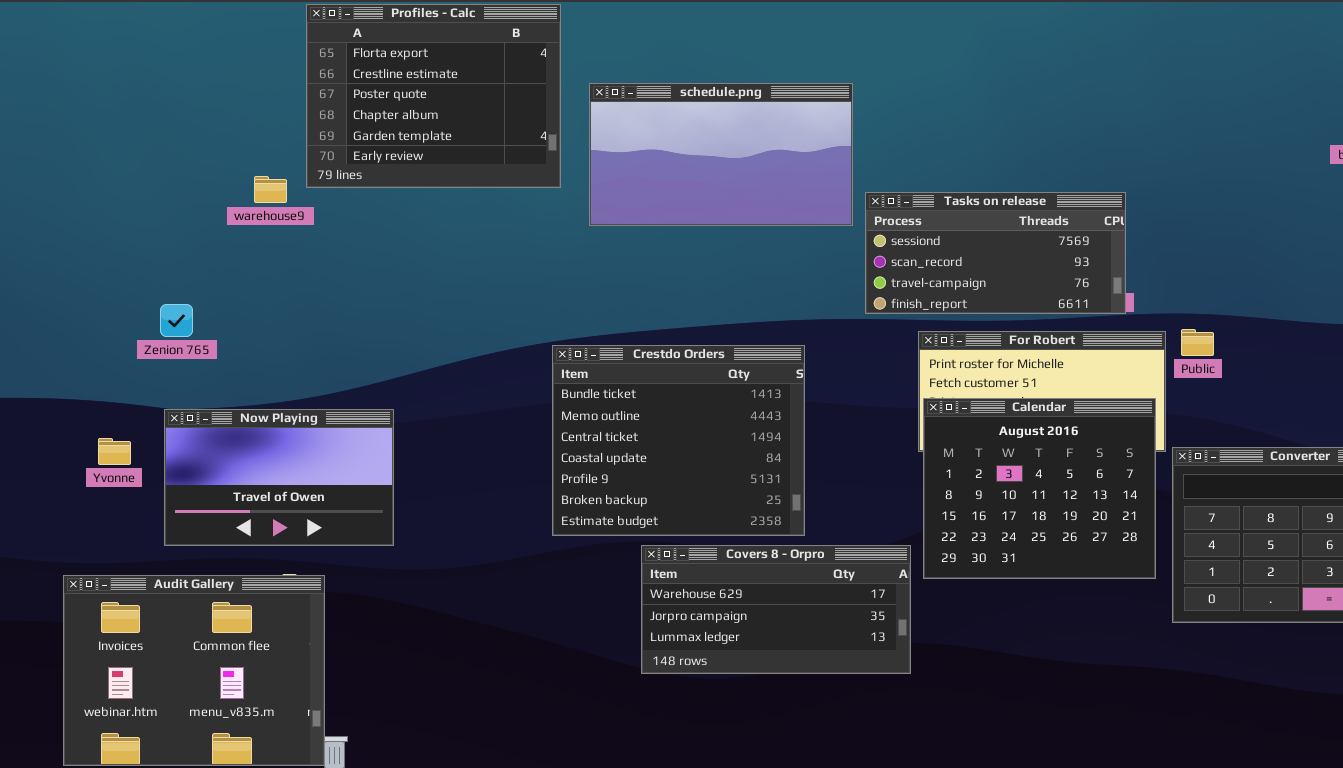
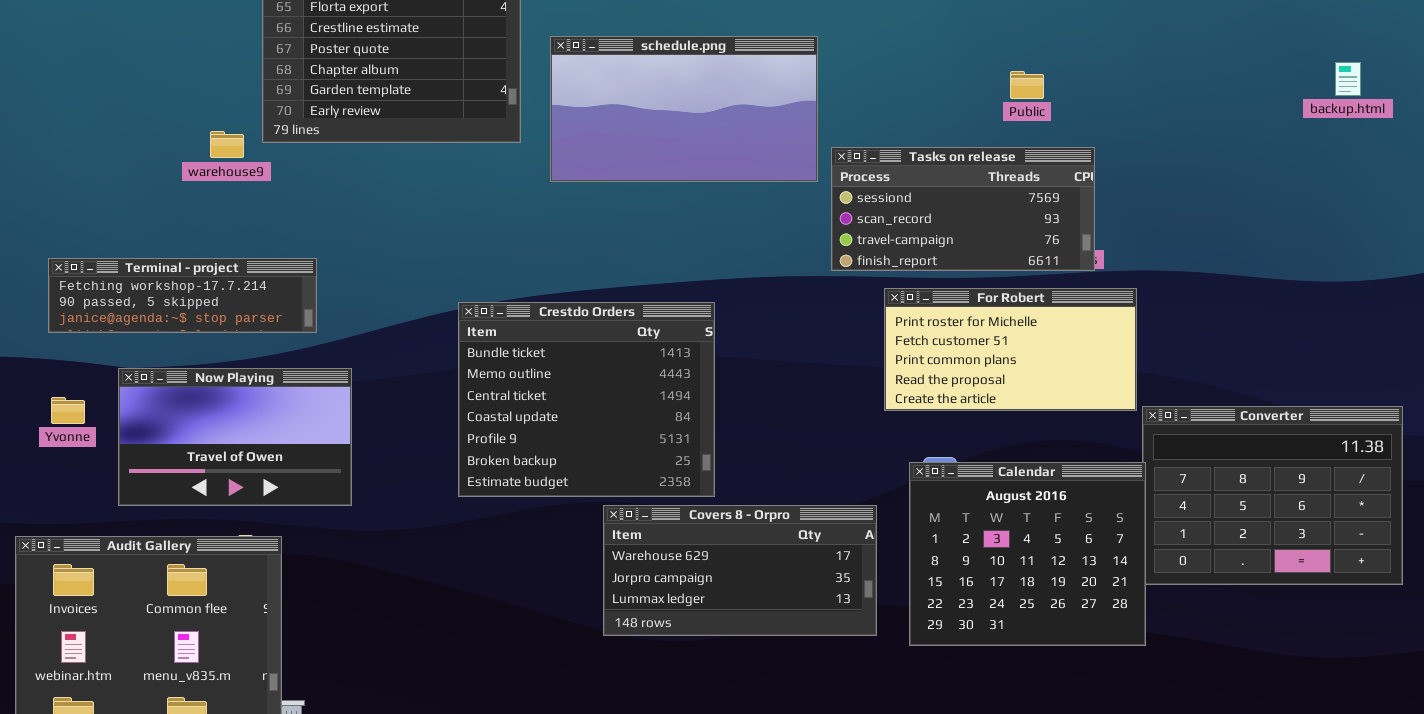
Terminal - project: none -> [48,258,317,333], opened
Public: [1181,329,1214,356] -> [1010,71,1044,99], moved
Crestdo Orders: [552,345,805,536] -> [458,302,715,497], moved
Calendar: [923,398,1156,579] -> [909,462,1146,646], moved

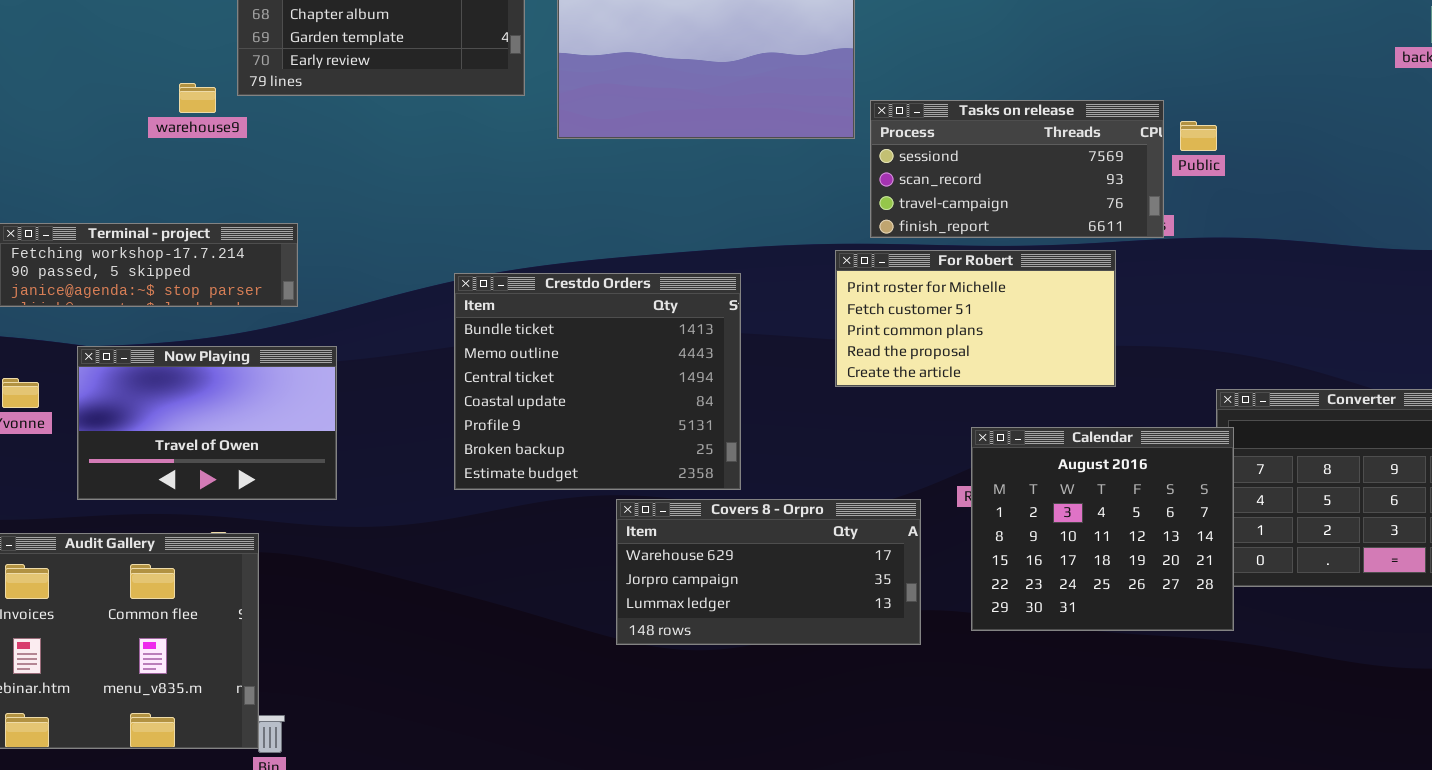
Public: [1010,71,1044,99] -> [1180,121,1217,151], moved
For Robert: [884,288,1137,411] -> [835,250,1116,387], moved
Calendar: [909,462,1146,646] -> [971,427,1234,631], moved

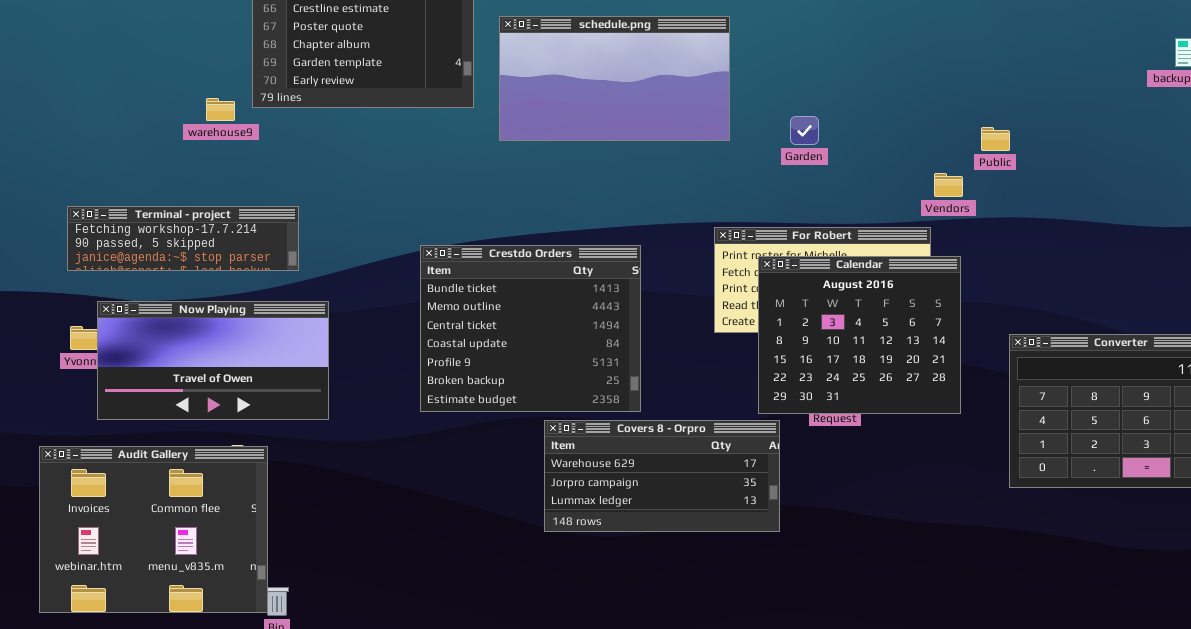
Tasks on release: [870,100,1164,238] -> none, closed
Now Playing: [77,346,337,500] -> [97,301,329,420], resized
Calendar: [971,427,1234,631] -> [758,256,961,414], moved

